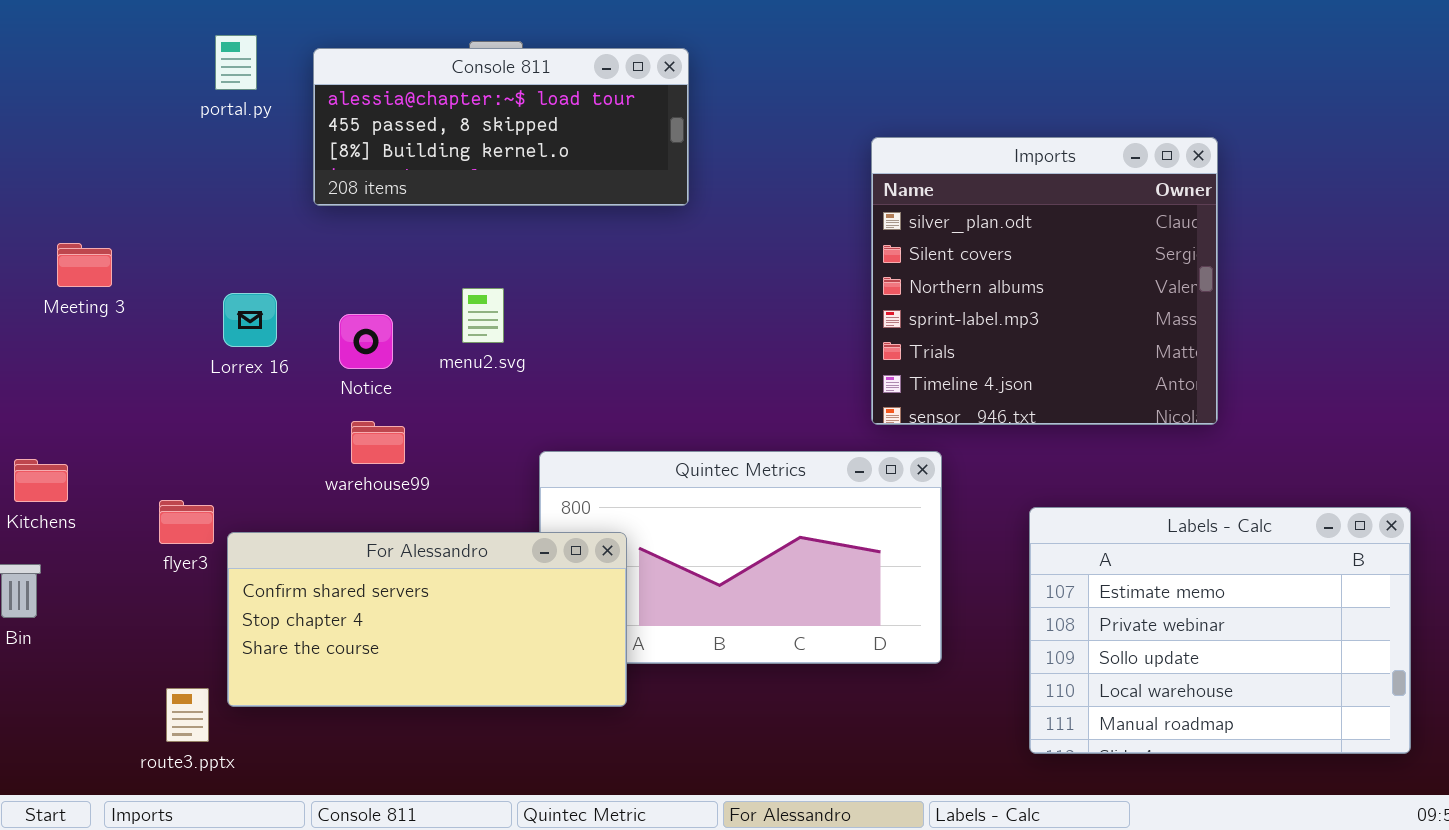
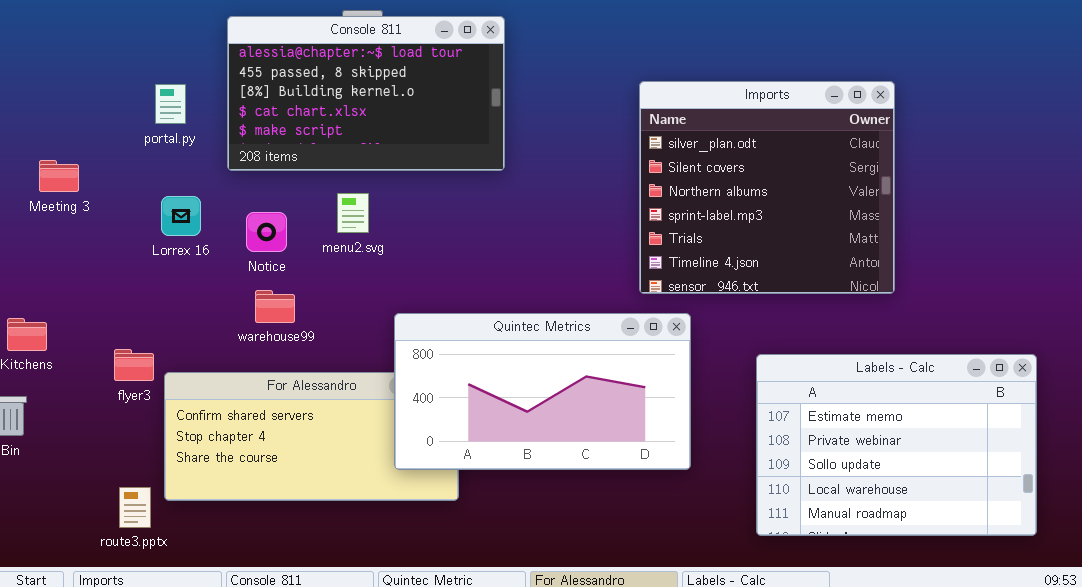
portal.py: [215,35,257,90] -> [155,84,186,124], moved
Console 811: [313,48,689,206] -> [227,16,505,171], resized
Quintec Metrics: [539,451,942,664] -> [394,313,691,470], raised

